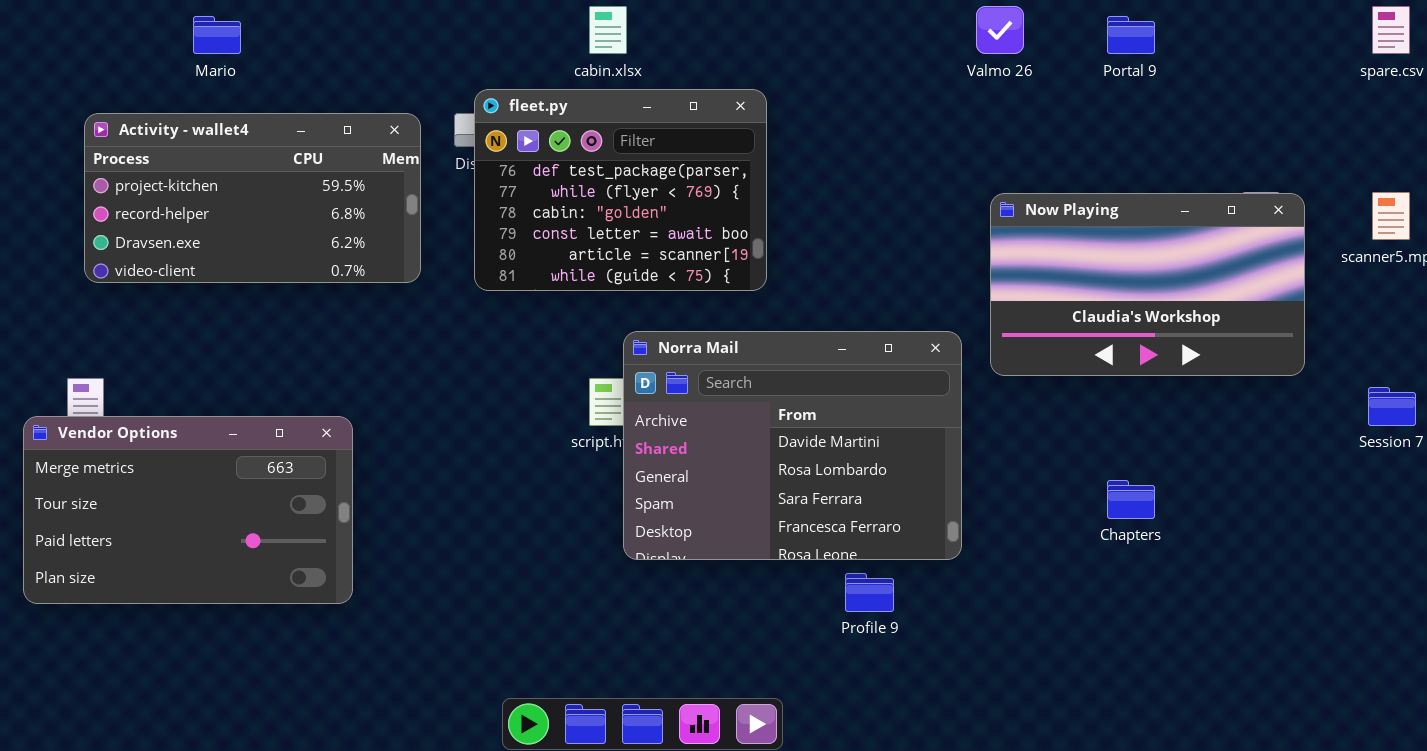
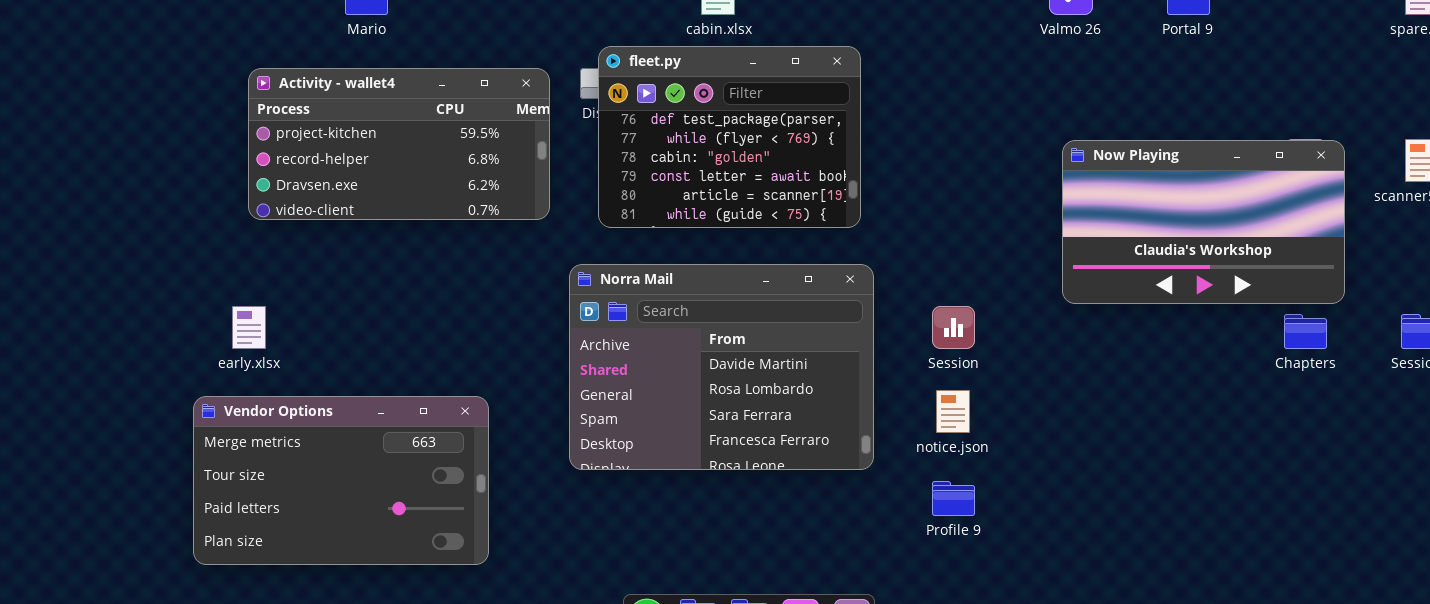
Norra Mail: [623,331,962,560] -> [569,264,874,470], moved
Vendor Options: [23,416,353,604] -> [193,396,489,565], moved
Chapters: [1107,480,1155,519] -> [1284,314,1327,349], moved

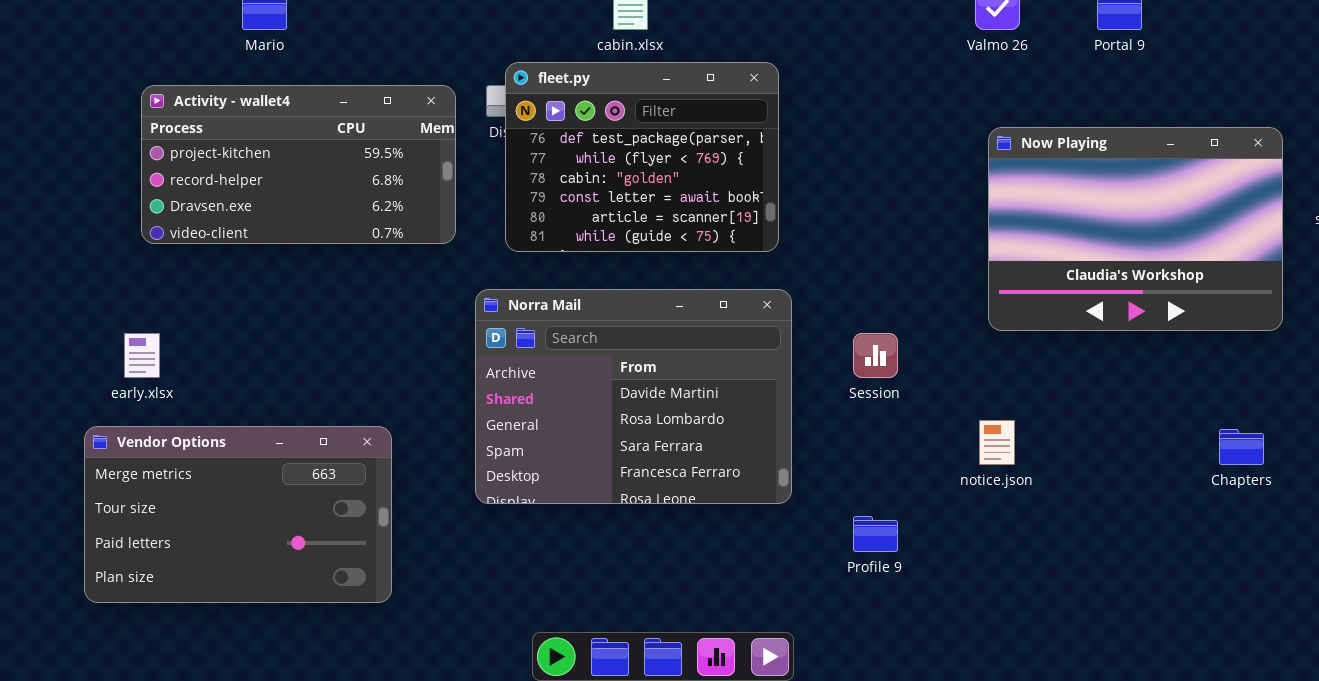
Now Playing: [1062,140,1345,304] -> [988,127,1283,331], resized
Chapters: [1284,314,1327,349] -> [1219,429,1264,465], moved
notice.json: [936,390,970,433] -> [979,420,1015,465], moved

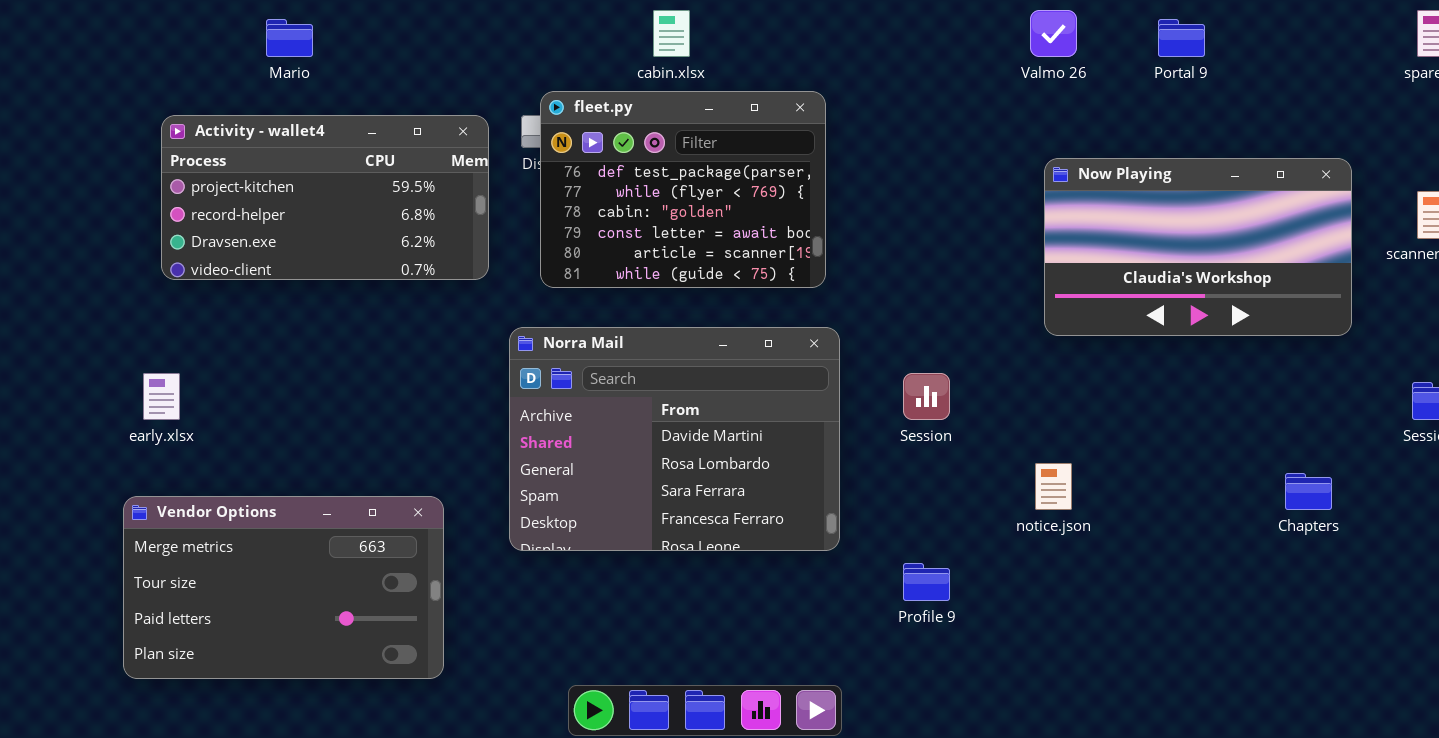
Now Playing: [988,127,1283,331] -> [1044,158,1352,336], resized
Vendor Options: [84,426,392,603] -> [123,496,444,679], moved

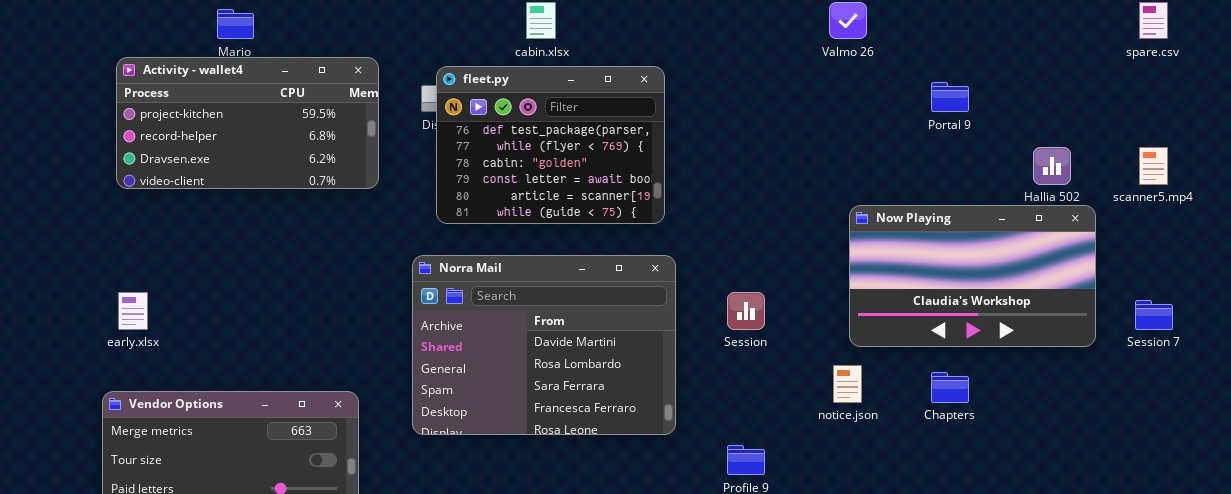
Portal 9: [1158,19,1205,57] -> [931,82,969,112], moved
Activity - wallet4: [161,115,489,280] -> [116,57,379,189], moved
Now Playing: [1044,158,1352,336] -> [849,205,1096,347], moved
Chapters: [1285,473,1332,510] -> [931,372,969,403], moved

